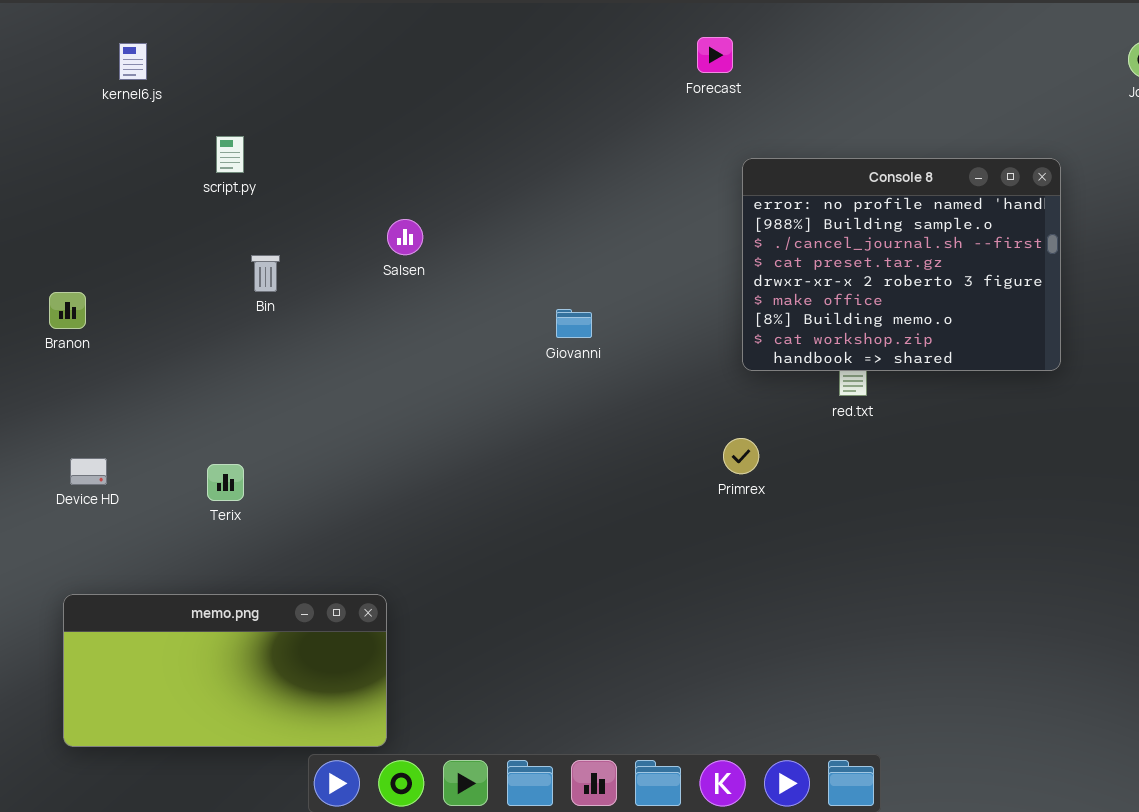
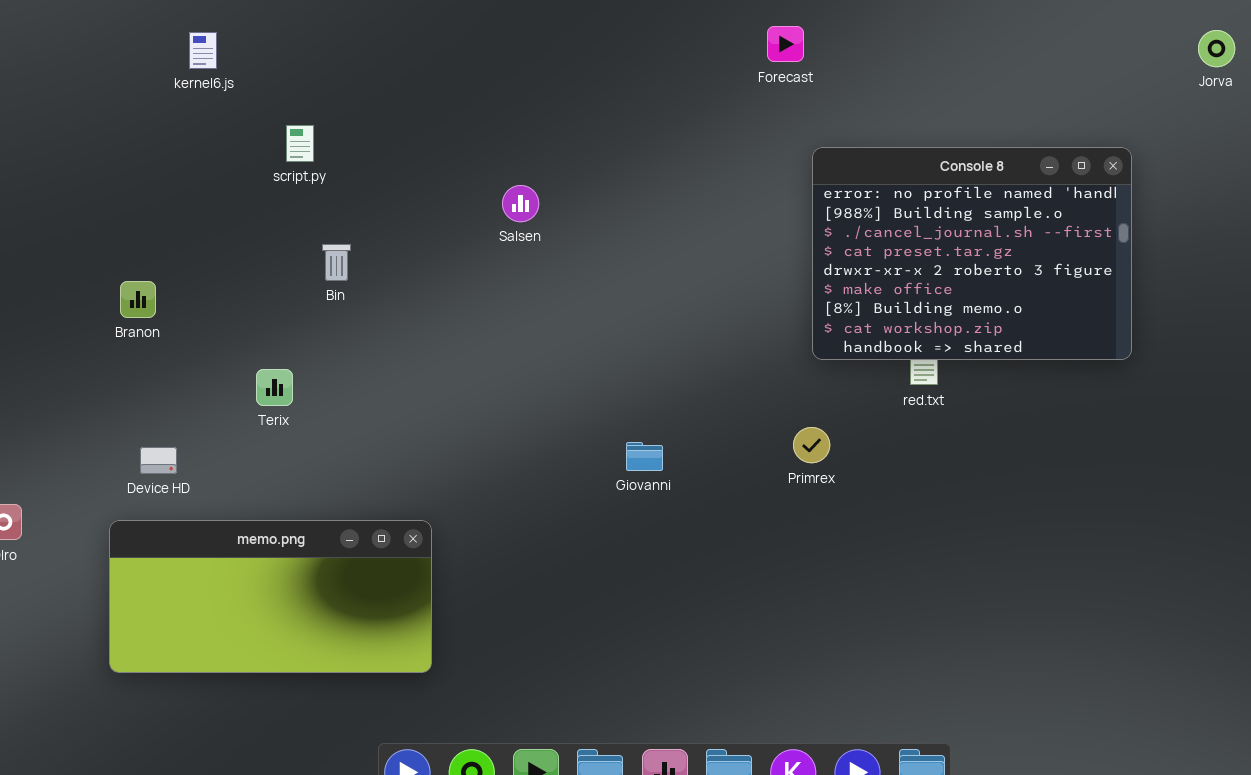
Salsen: [387,219,423,255] -> [502,185,539,222], moved
Giovanni: [556,309,592,338] -> [626,442,663,471], moved
Terix: [207,464,244,501] -> [256,369,293,406], moved
memo.png: [63,594,387,747] -> [109,520,432,673], moved

